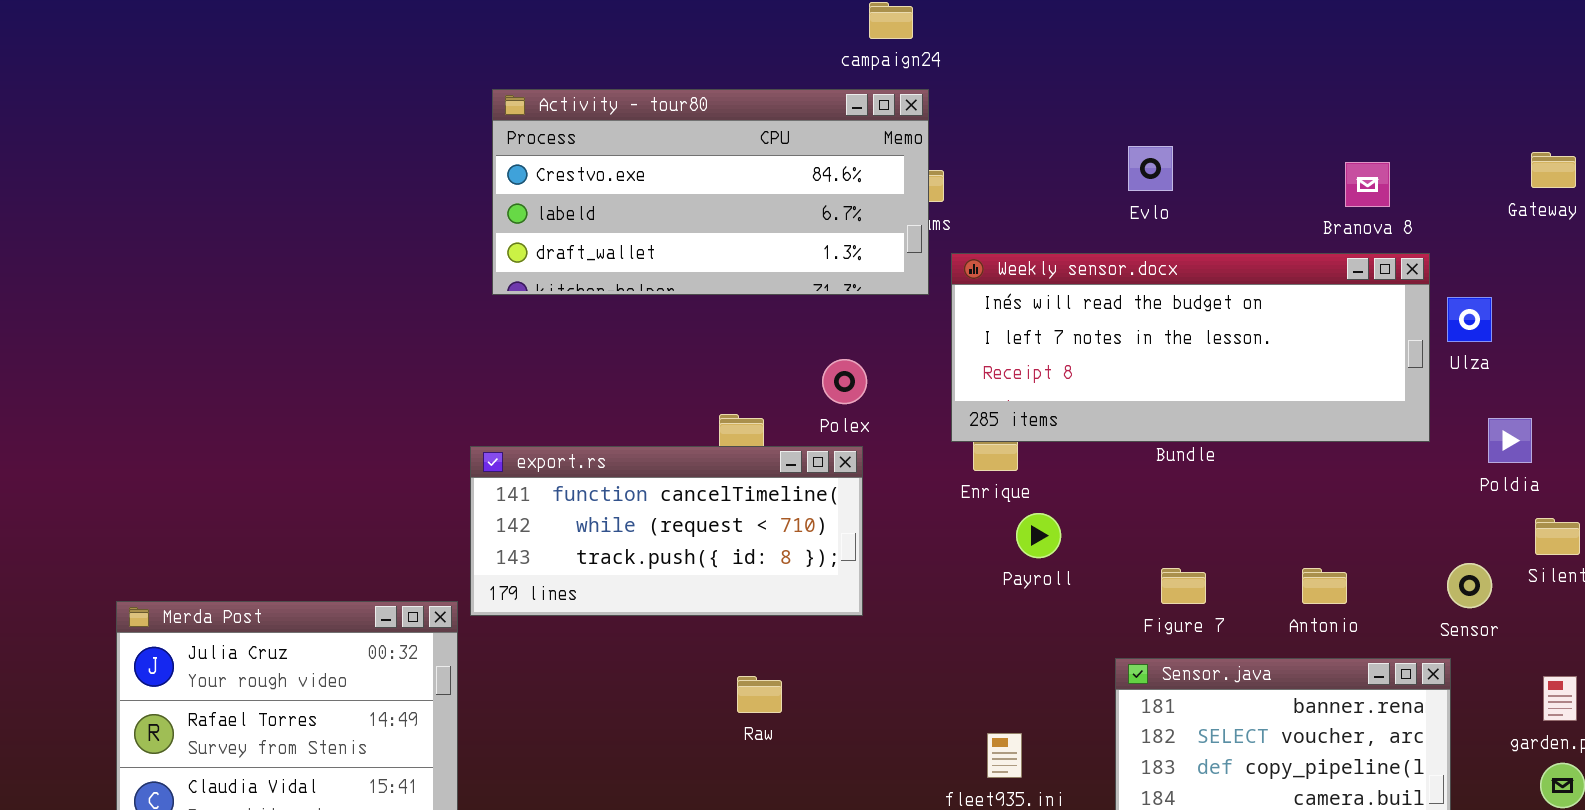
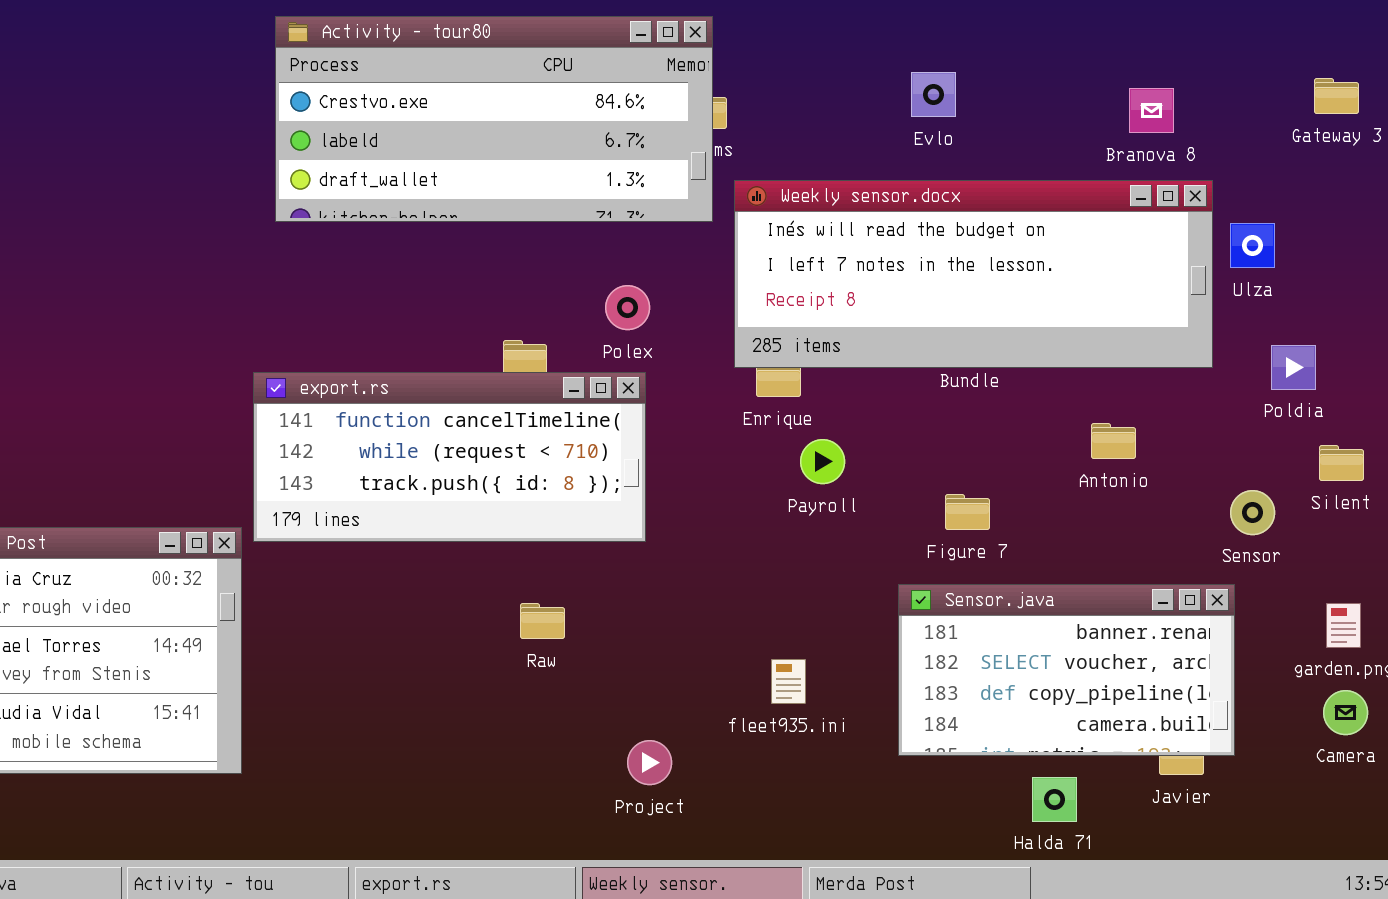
Antonio: [1302,568,1347,604] -> [1091,423,1136,459], moved

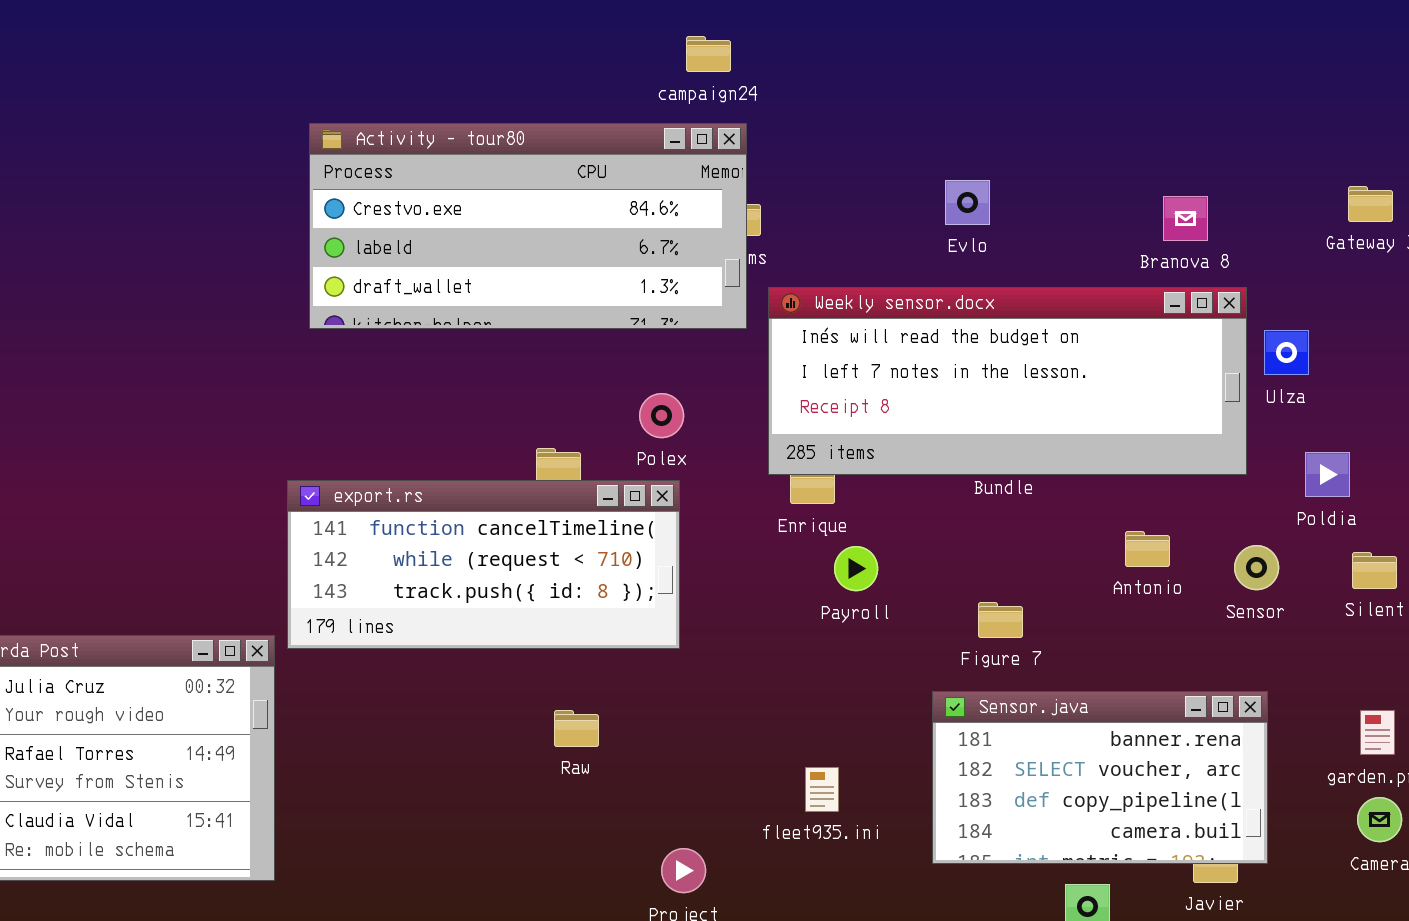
Sensor: [1230,490,1275,535] -> [1234,545,1279,590], moved

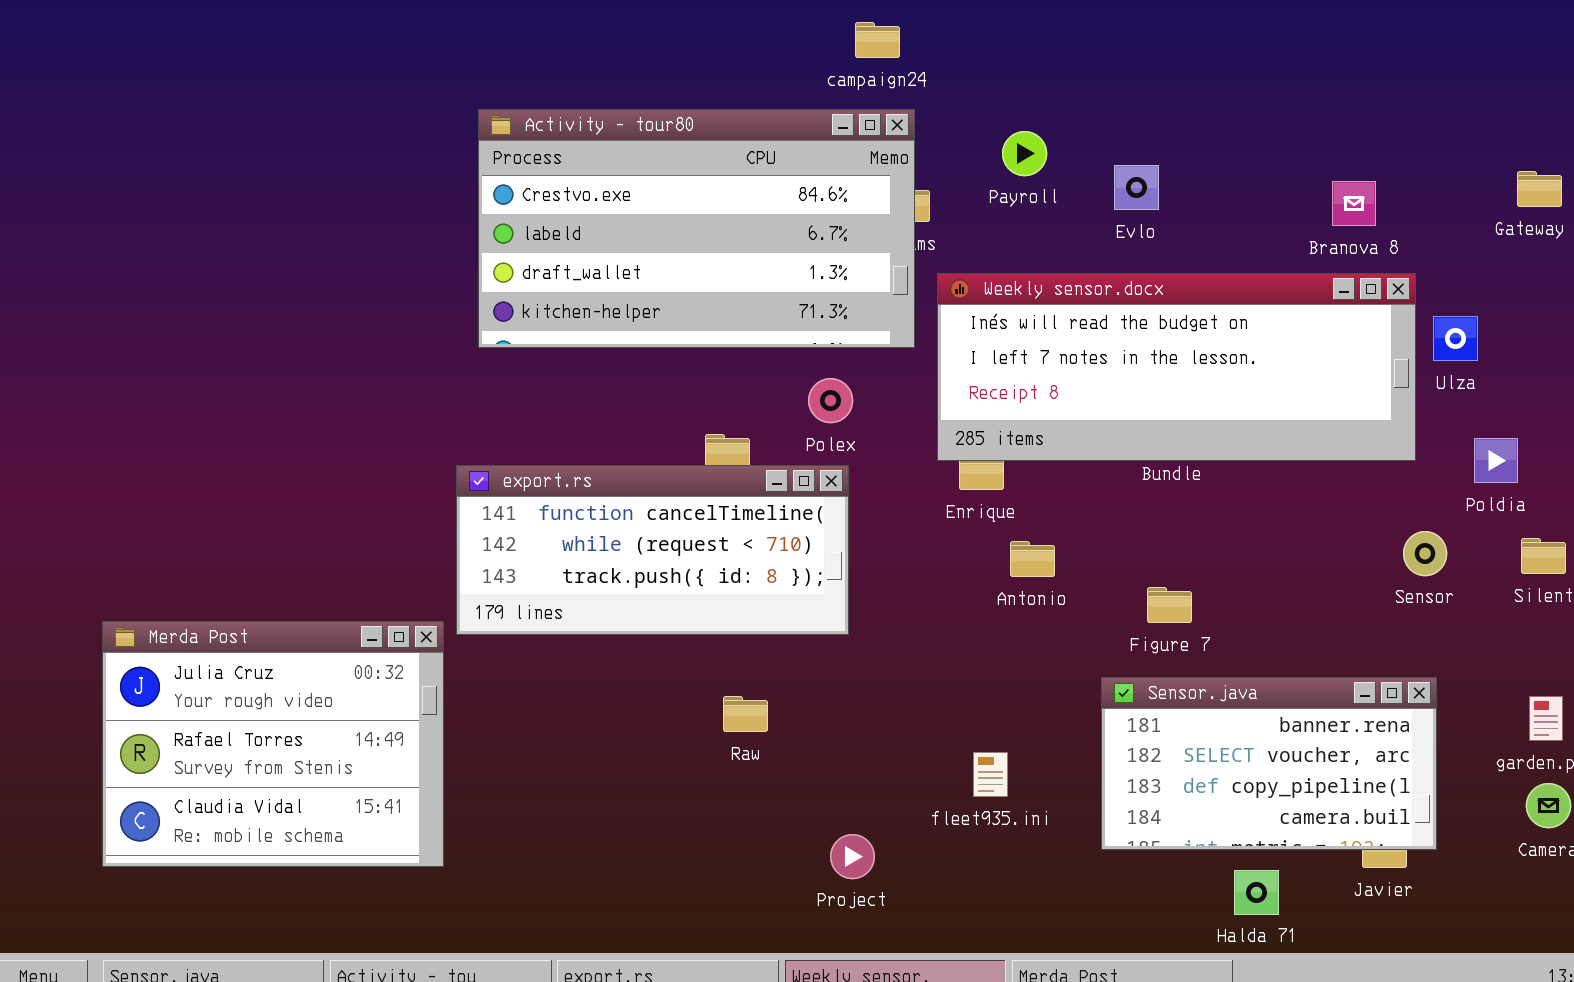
Activity - tour80: [309,123,747,329] -> [478,109,915,348], resized
Antonio: [1125,531,1170,567] -> [1010,541,1055,577], moved
Payroll: [834,546,878,591] -> [1002,131,1047,176], moved

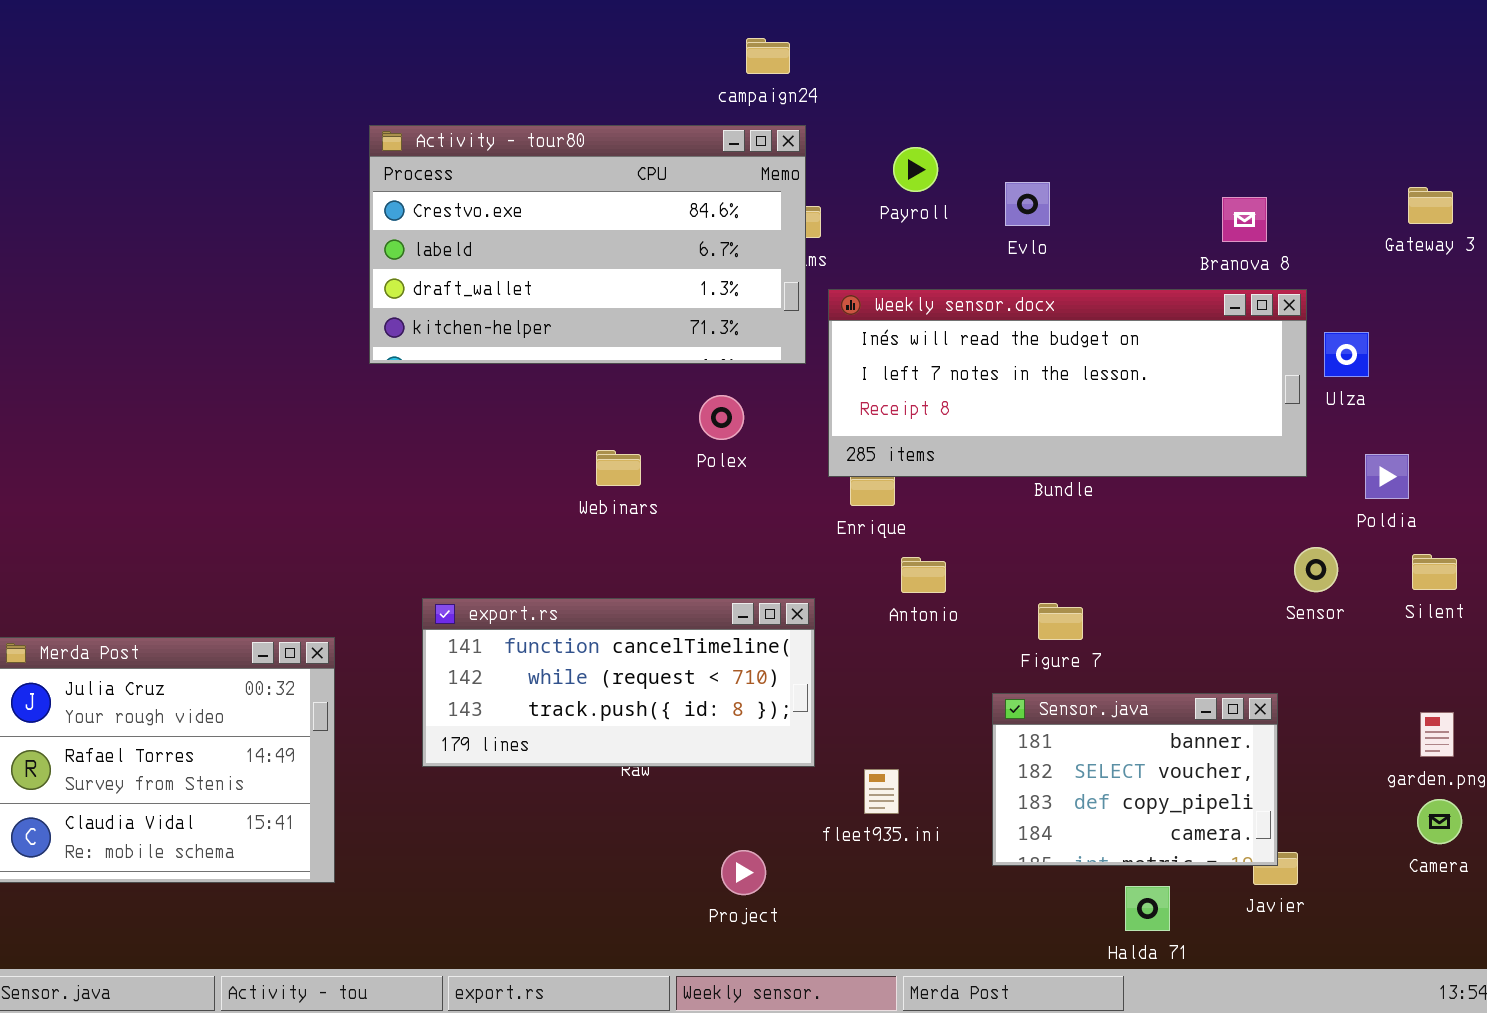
export.rs: [456,465,849,635] -> [422,598,815,767], moved
Sensor.java: [1101,677,1437,850] -> [992,693,1278,866], resized

